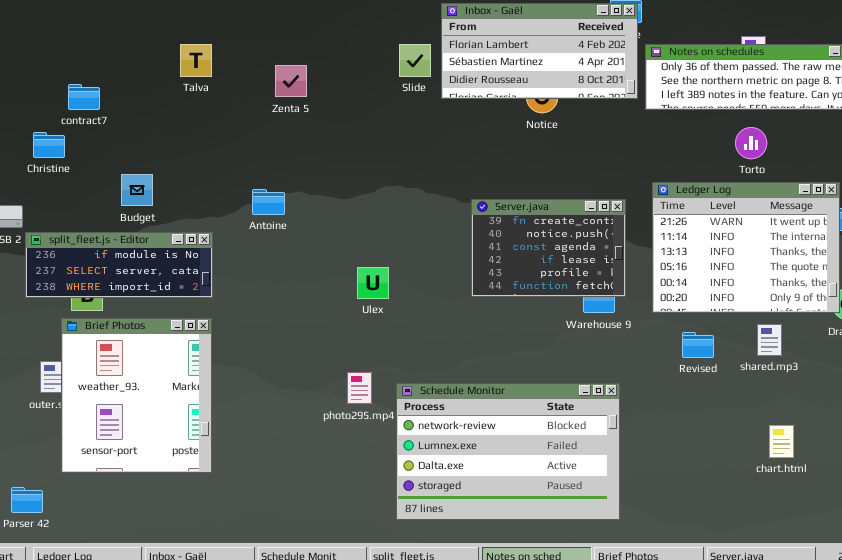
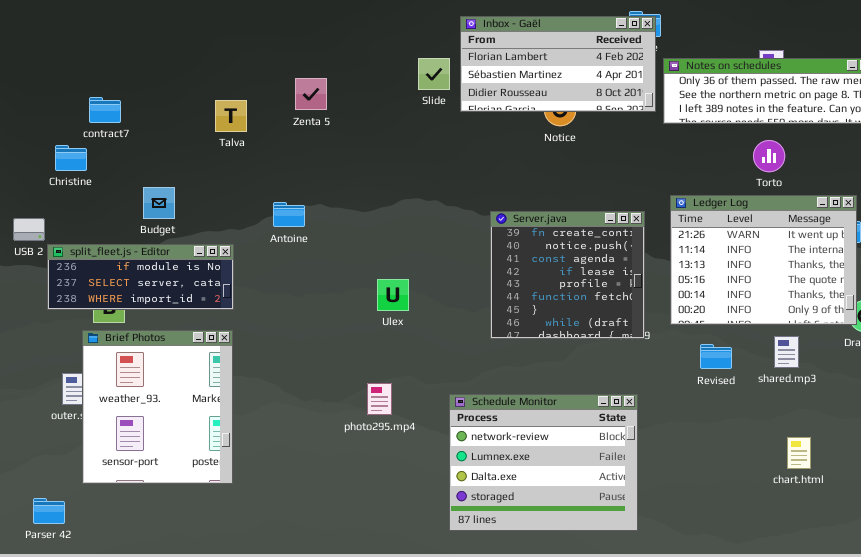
Talva: [180,44,212,77] -> [215,100,247,132], moved
Server.java: [471,199,626,297] -> [490,211,645,339], resized
Schedule Monitor: [396,383,620,520] -> [449,394,638,531], resized

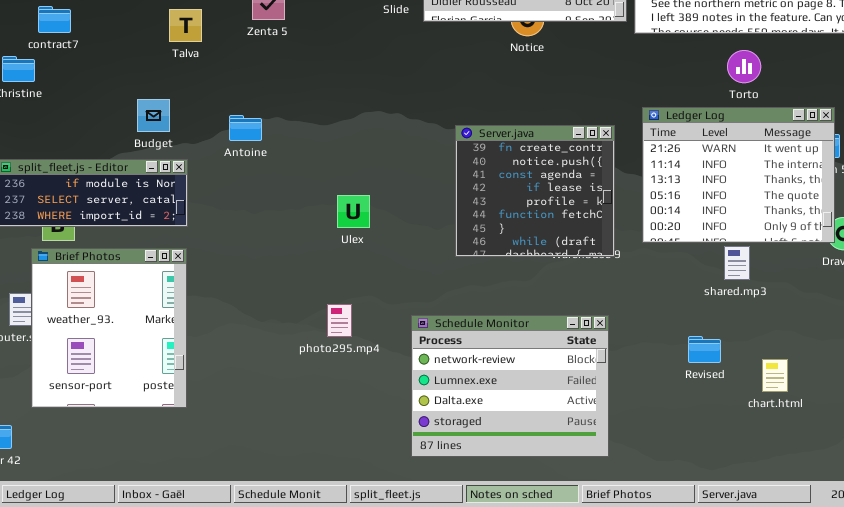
Budget: [143,187,175,219] -> [137,99,170,132], moved
shared.mp3: [774,336,799,368] -> [724,246,750,280], moved
Revised: [700,344,732,369] -> [688,336,721,363], moved

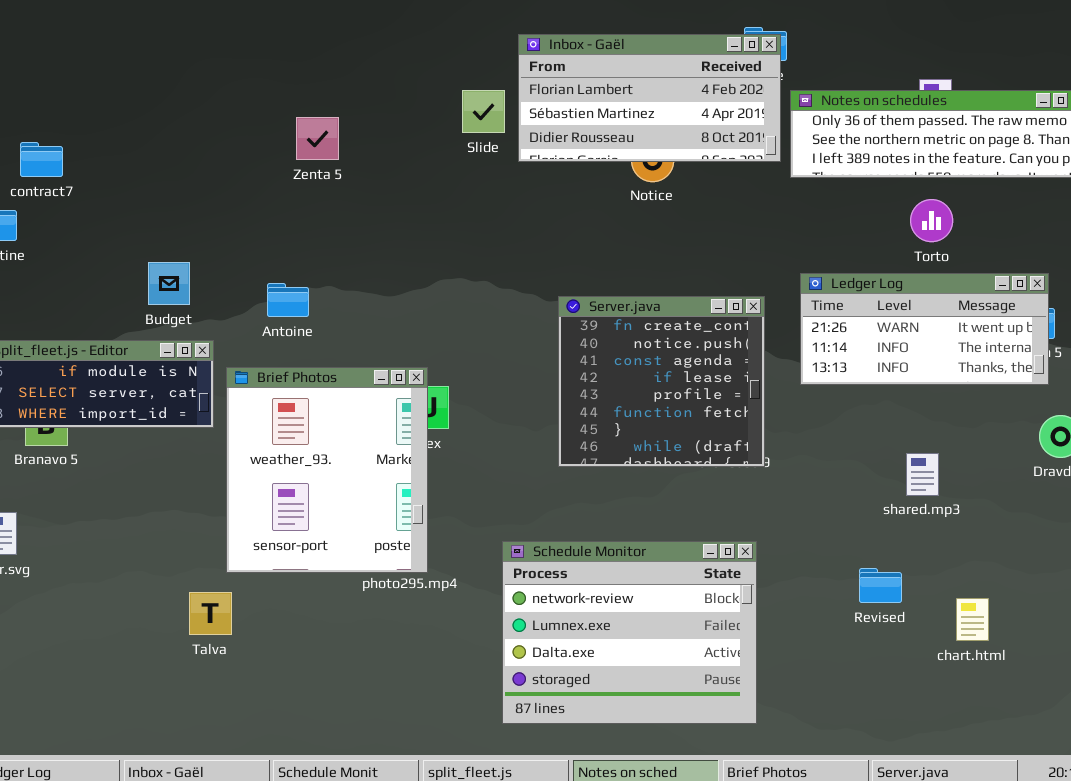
Talva: [169,9,202,42] -> [189,592,232,635], moved
Ledger Log: [642,107,835,243] -> [800,273,1049,385], resized
Brief Photos: [31,248,187,408] -> [226,367,428,573], moved

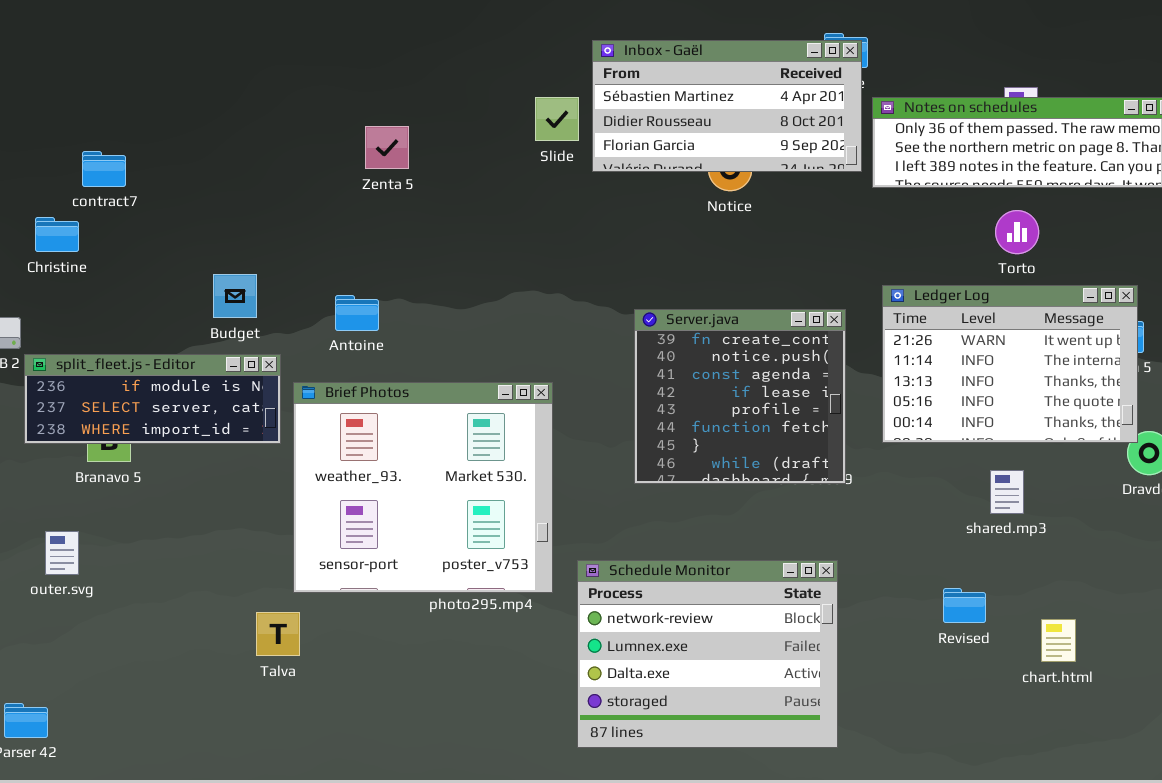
Inbox - Gaël: [518,34,781,162] -> [592,40,862,172], scrolled down 1 row
Ledger Log: [800,273,1049,385] -> [882,285,1138,443], resized
Brief Photos: [226,367,428,573] -> [293,382,553,593], resized

